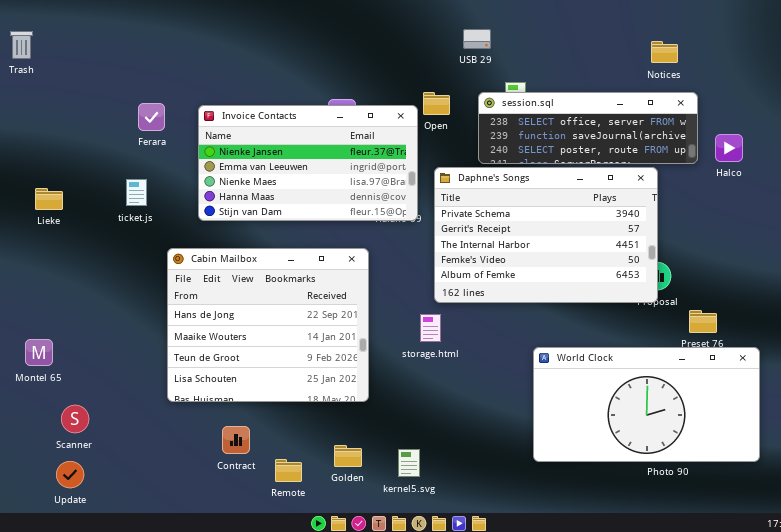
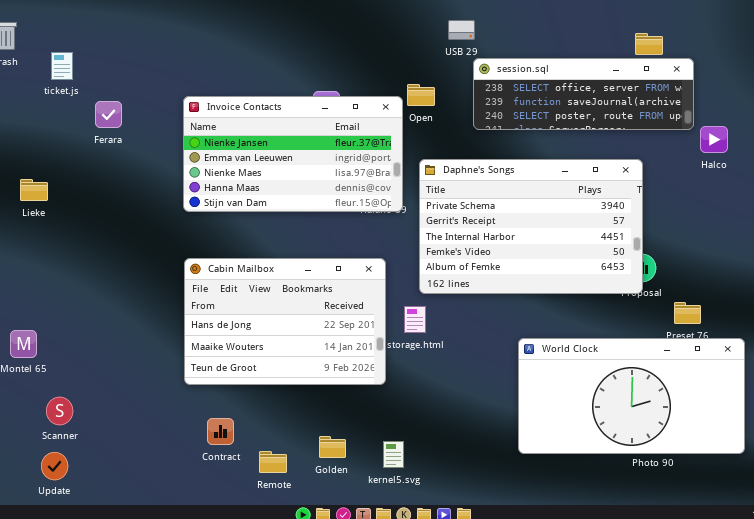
session.sql: [478,92,698,164] -> [473,58,694,130], moved
Ferara: [138,103,165,131] -> [95,101,122,128], moved
ticket.js: [126,179,147,206] -> [51,52,73,80], moved
Cabin Mailbox: [167,248,369,402] -> [184,258,386,385], moved, resized

